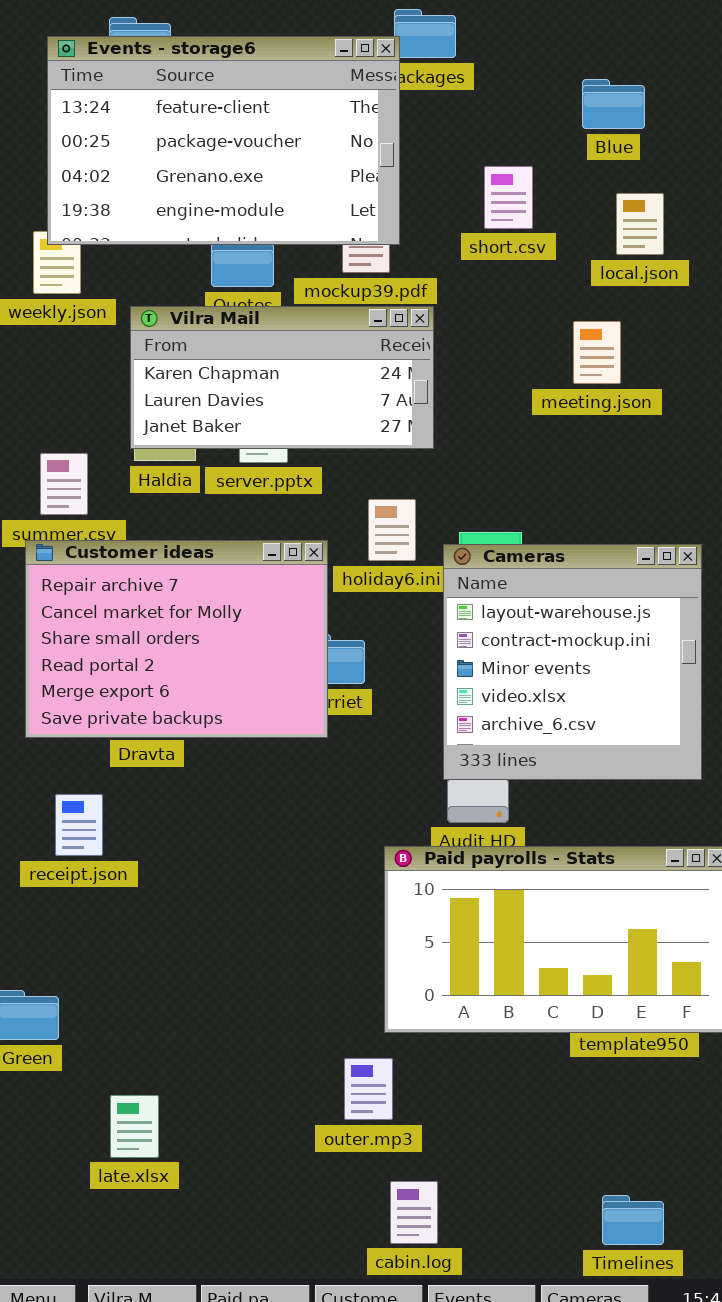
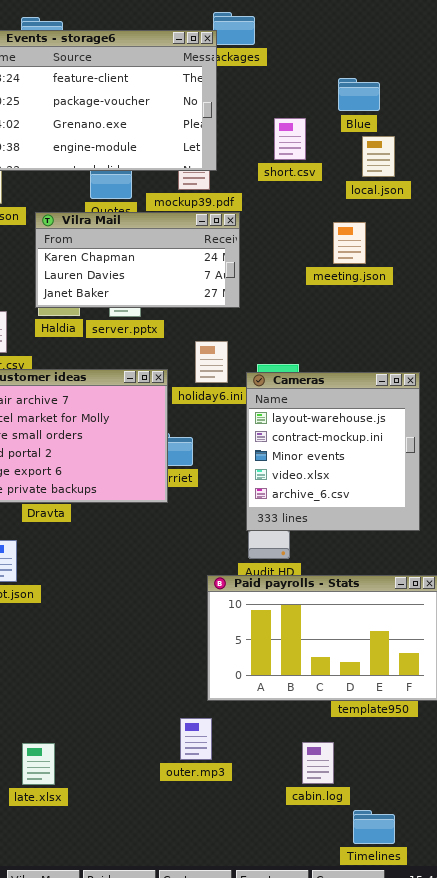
Blue: [582,79,645,129] -> [338,78,380,111], moved
cabin.log: [390,1181,438,1244] -> [302,742,334,784], moved

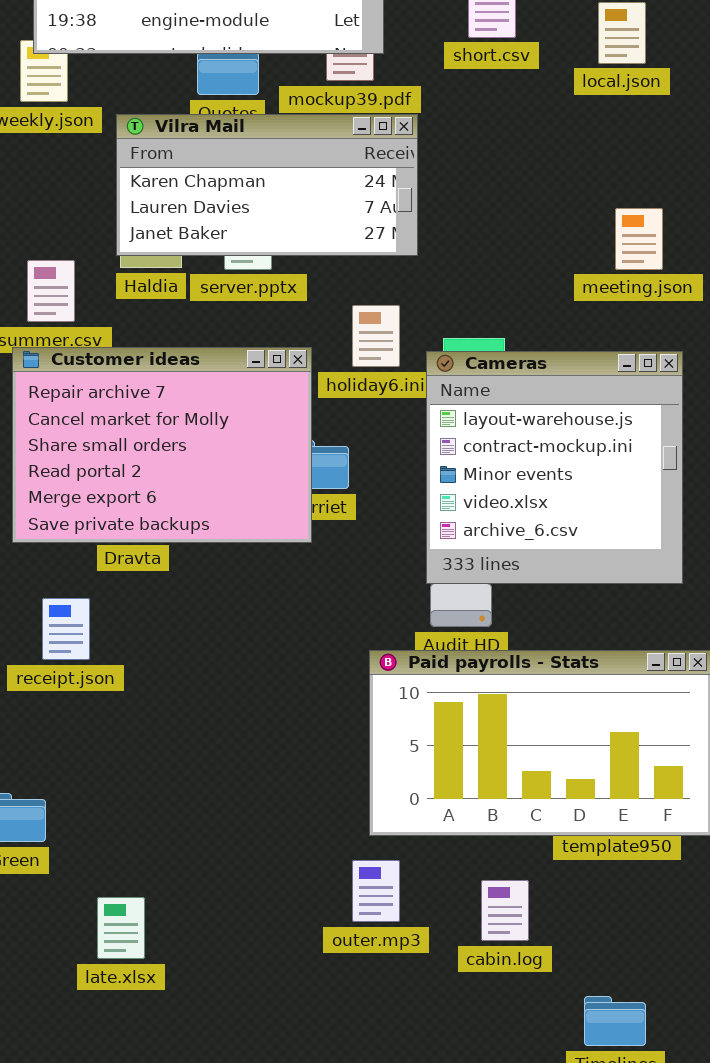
meeting.json: [333,222,366,264] -> [615,208,663,270], moved
outer.mp3: [180,718,212,760] -> [352,860,400,922], moved
cabin.log: [302,742,334,784] -> [481,880,529,941], moved

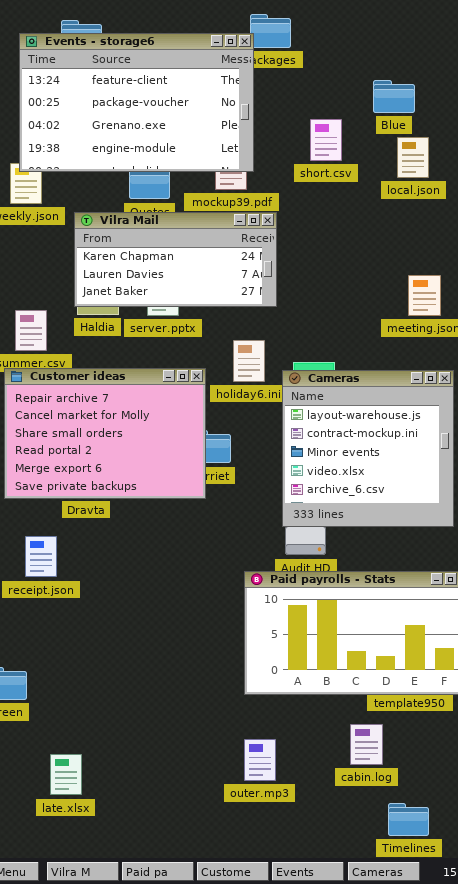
outer.mp3: [352,860,400,922] -> [244,739,276,781], moved
cabin.log: [481,880,529,941] -> [350,724,383,765], moved
late.xlsx: [97,897,145,959] -> [50,754,82,795], moved

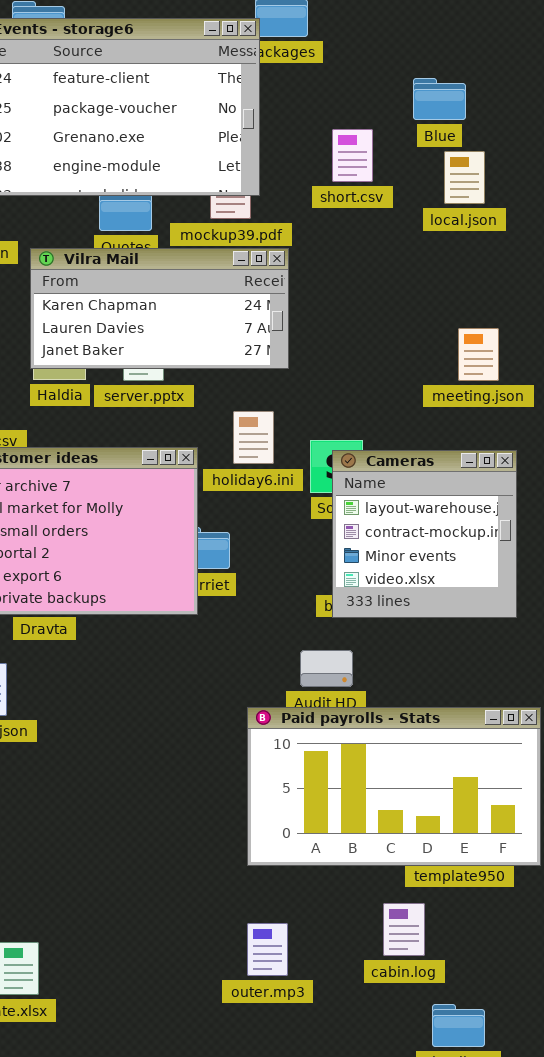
Cameras: [282,370,454,527] -> [332,450,517,618], resized

